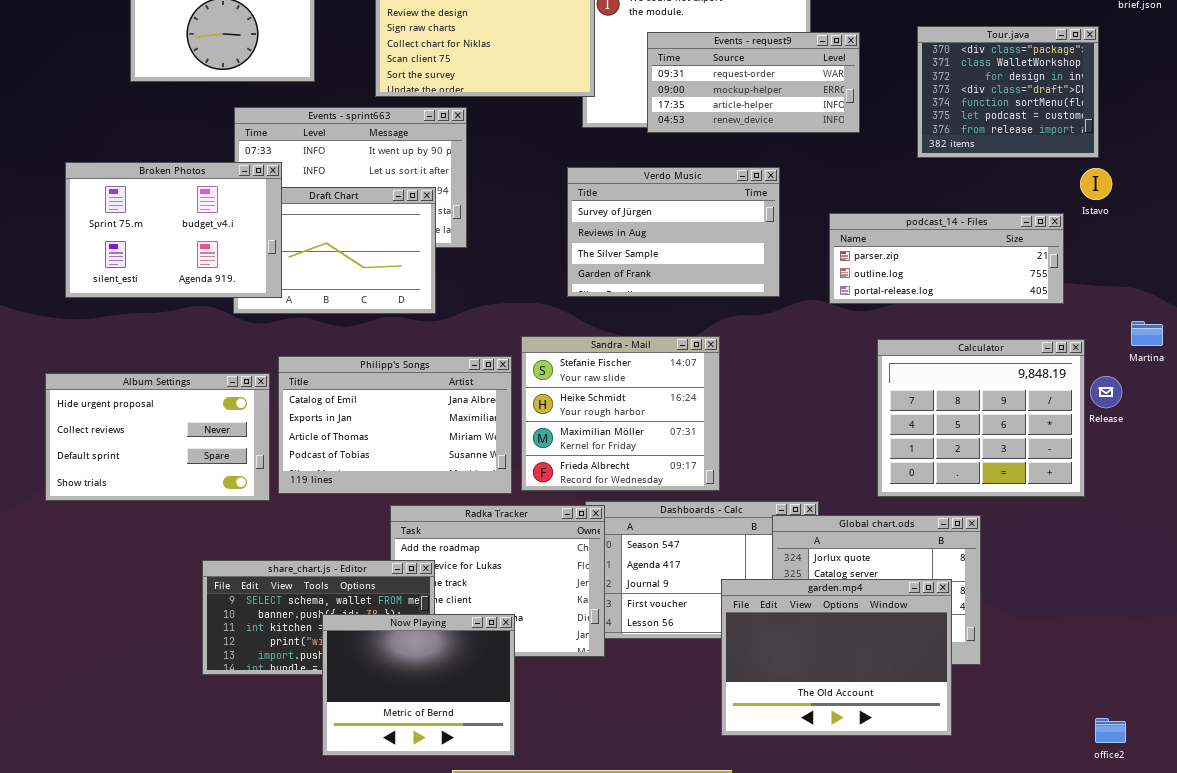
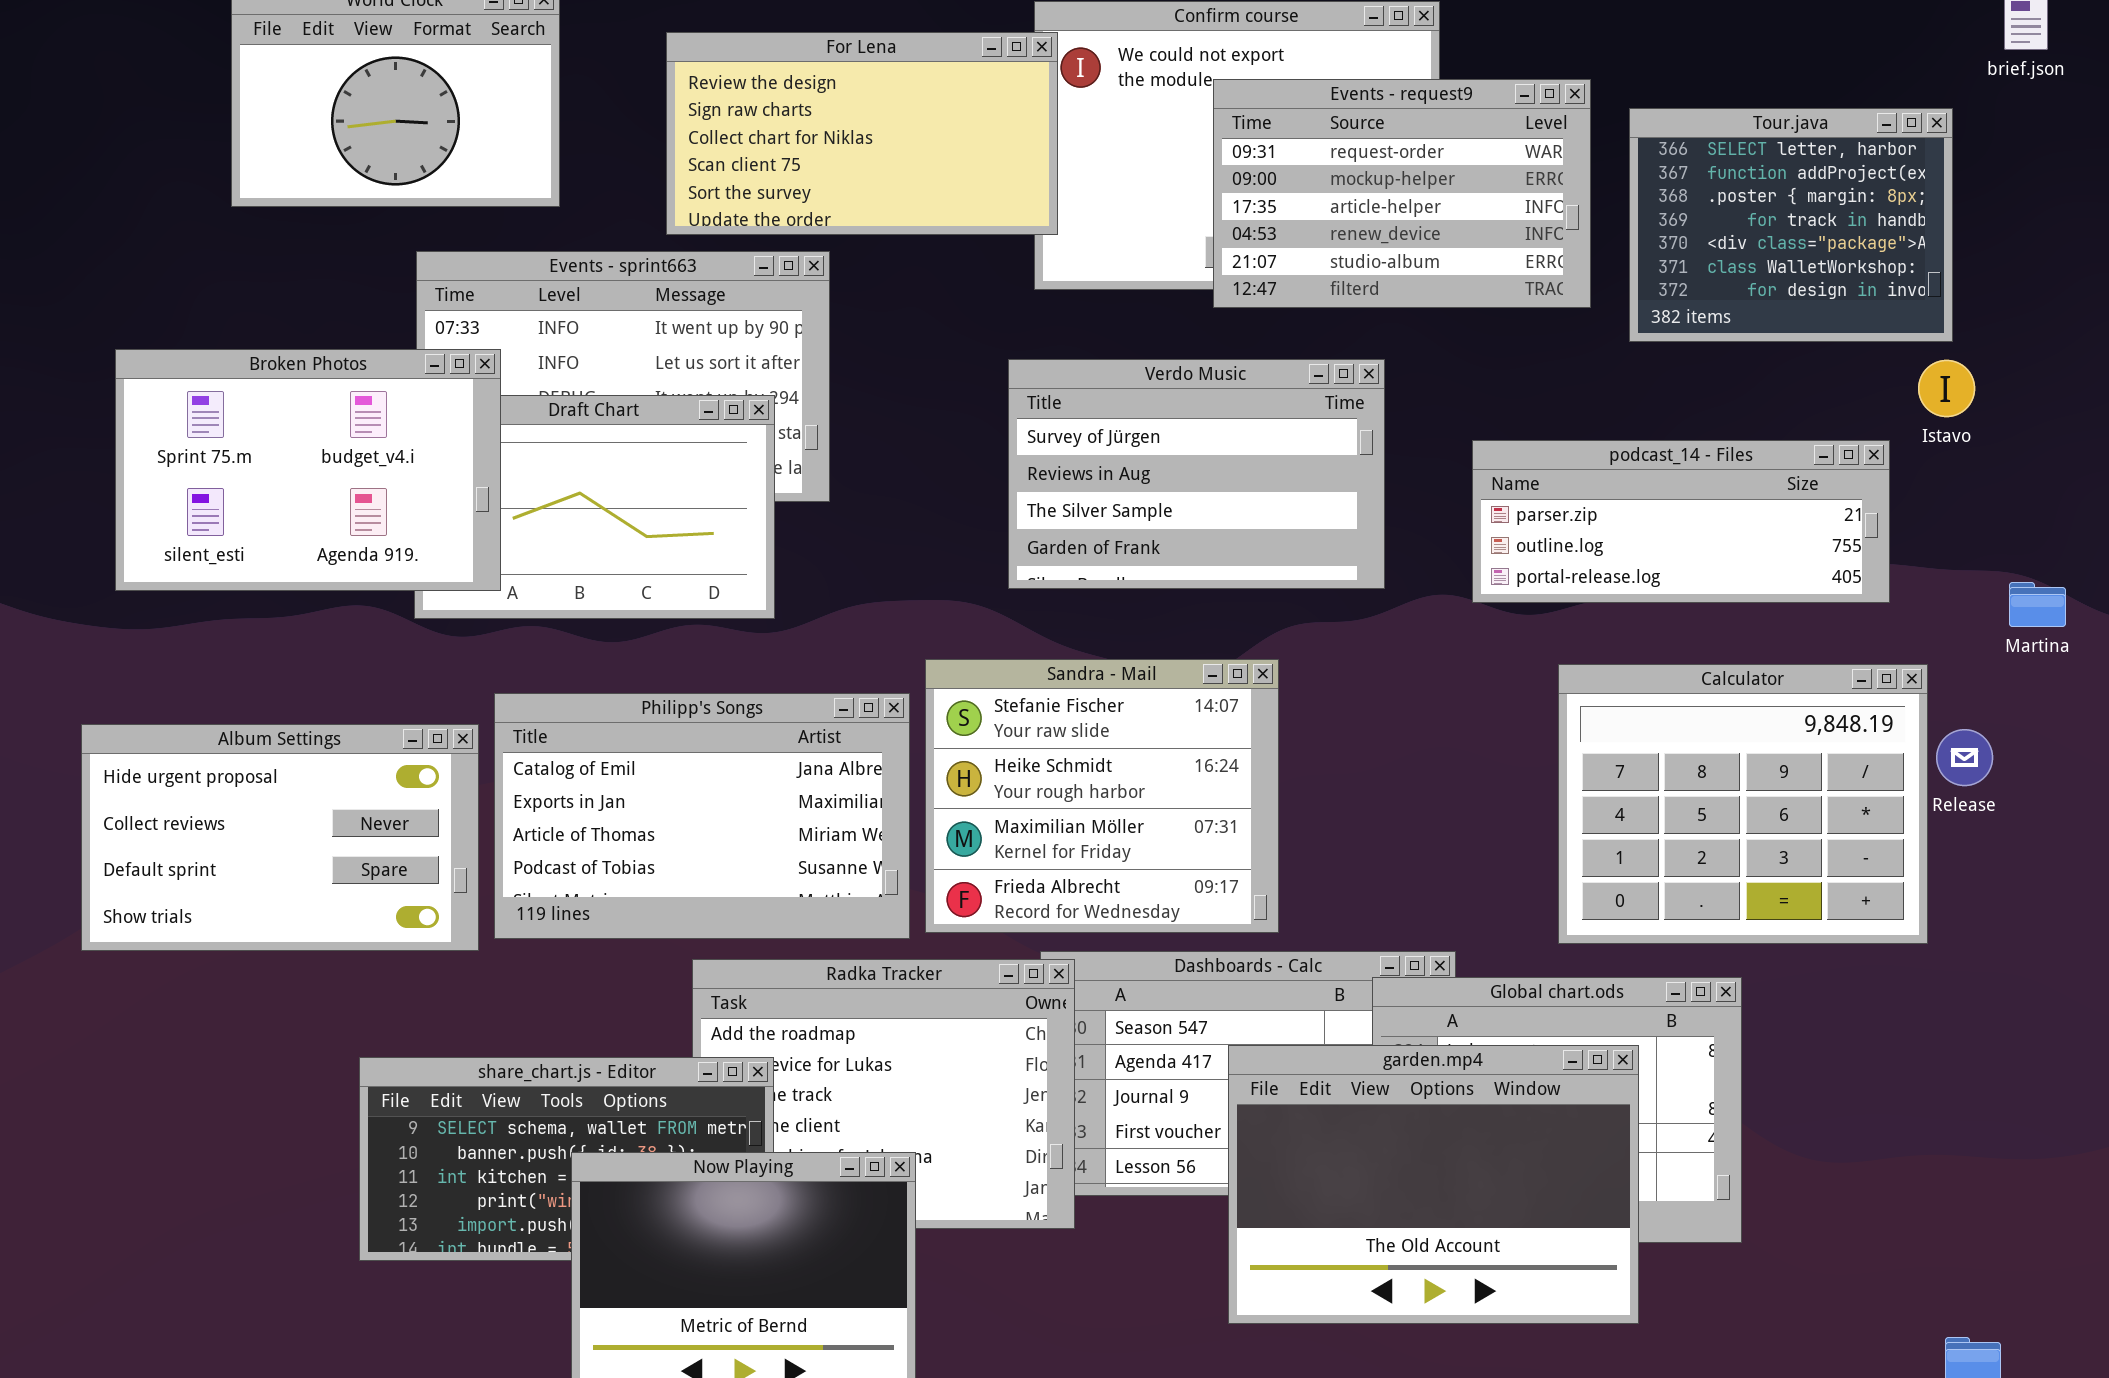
Tour.java: [917,26,1099,158] -> [1629,108,1953,342], scrolled up 4 rows
Events - request9: [647,32,860,133] -> [1213,79,1591,308], moved, resized
Martina: [1131,321,1163,346] -> [2009,582,2066,627], moved
garden.mp4: [721,579,952,736] -> [1228,1045,1639,1324], moved

